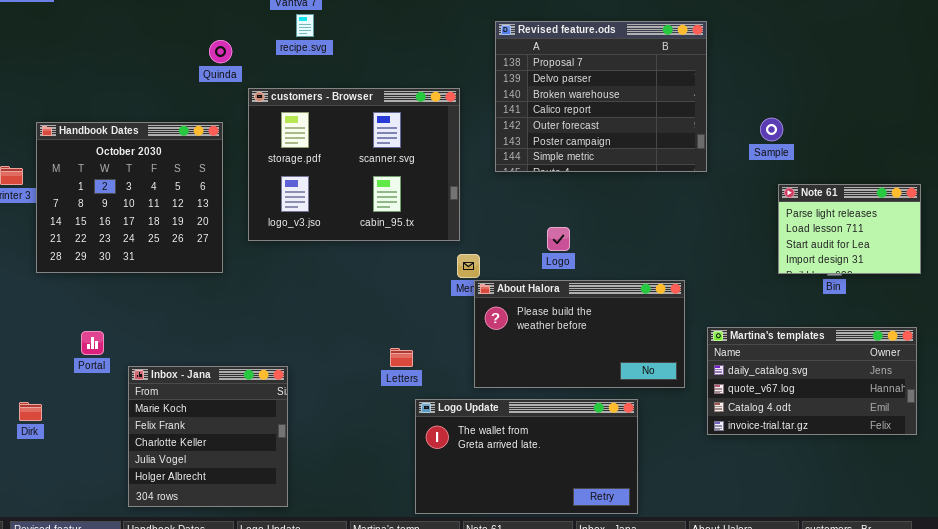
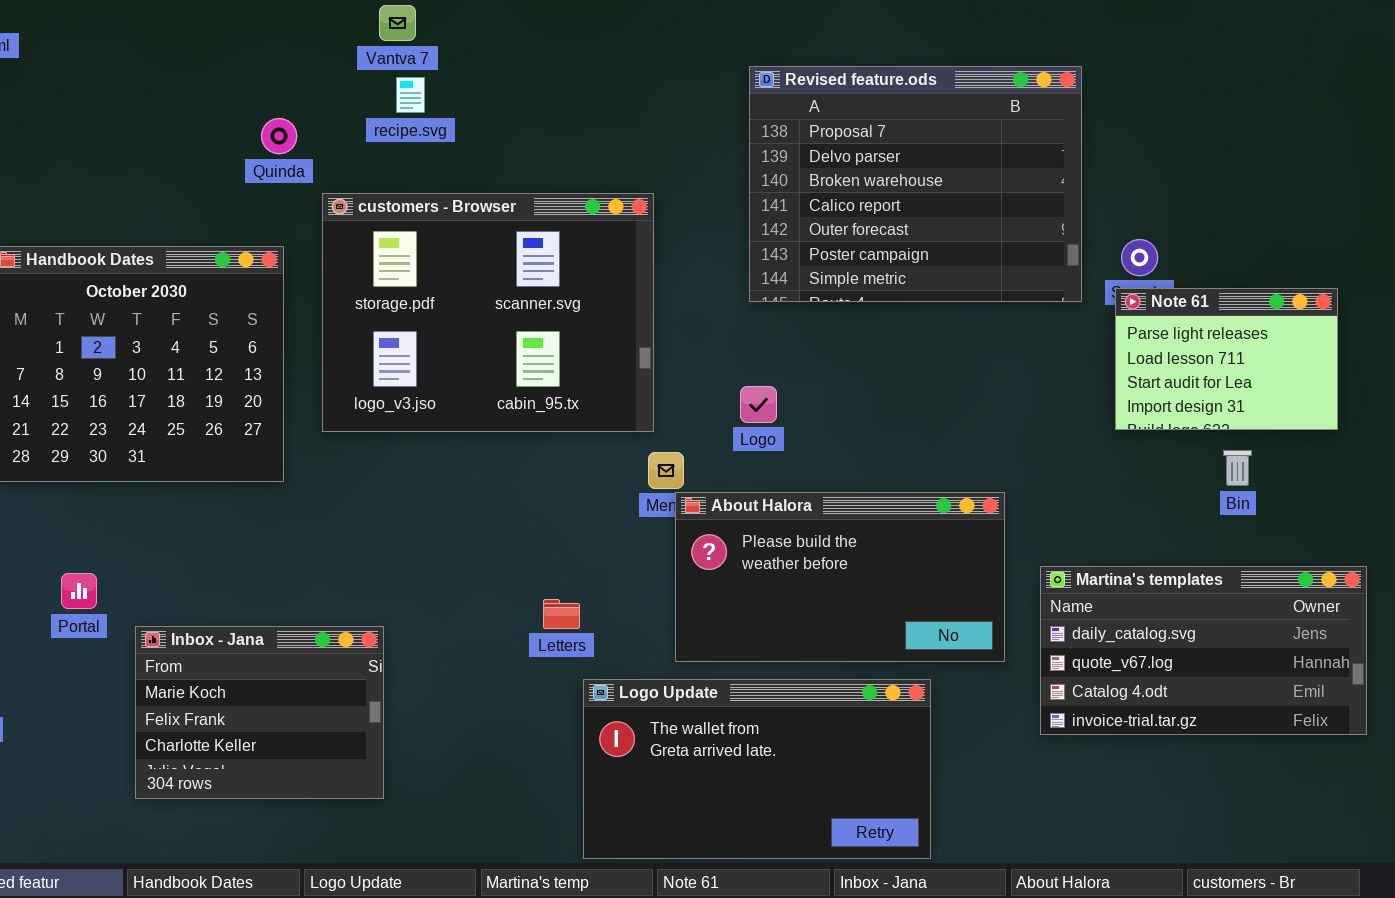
Revised feature.ods: [495,21,707,172] -> [749,66,1082,302], moved
Note 61: [778,184,921,274] -> [1115,288,1338,430], moved
Logo: [547,227,570,251] -> [740,386,777,423], moved
Inbox - Jana: [128,366,288,507] -> [135,626,384,799], resized

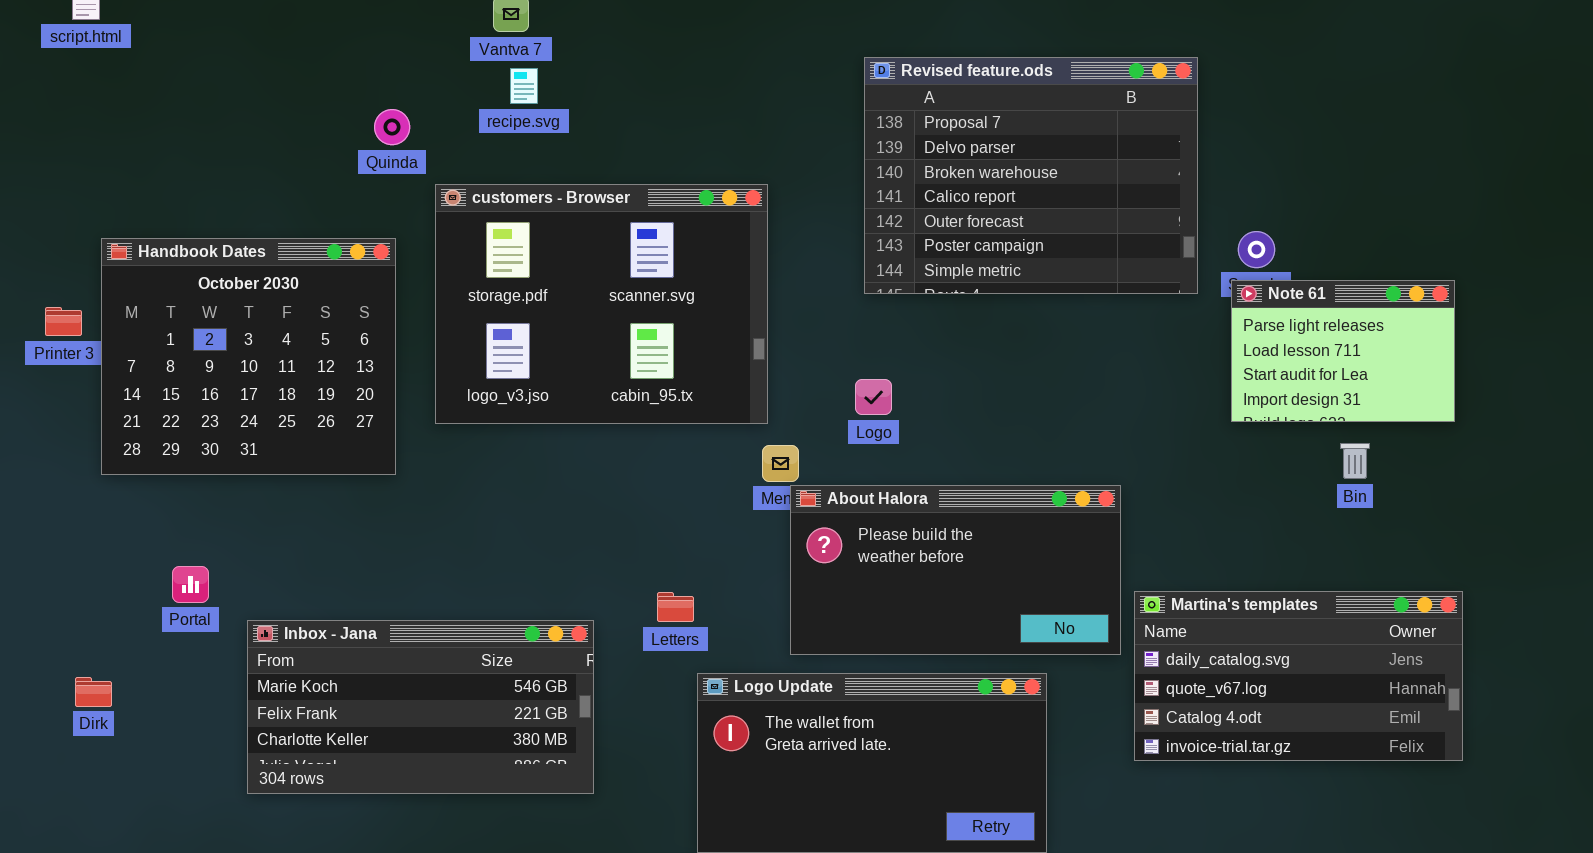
Martina's templates: [1040,566,1367,735] -> [1134,591,1463,761], moved
Inbox - Jana: [135,626,384,799] -> [247,620,594,794], resized

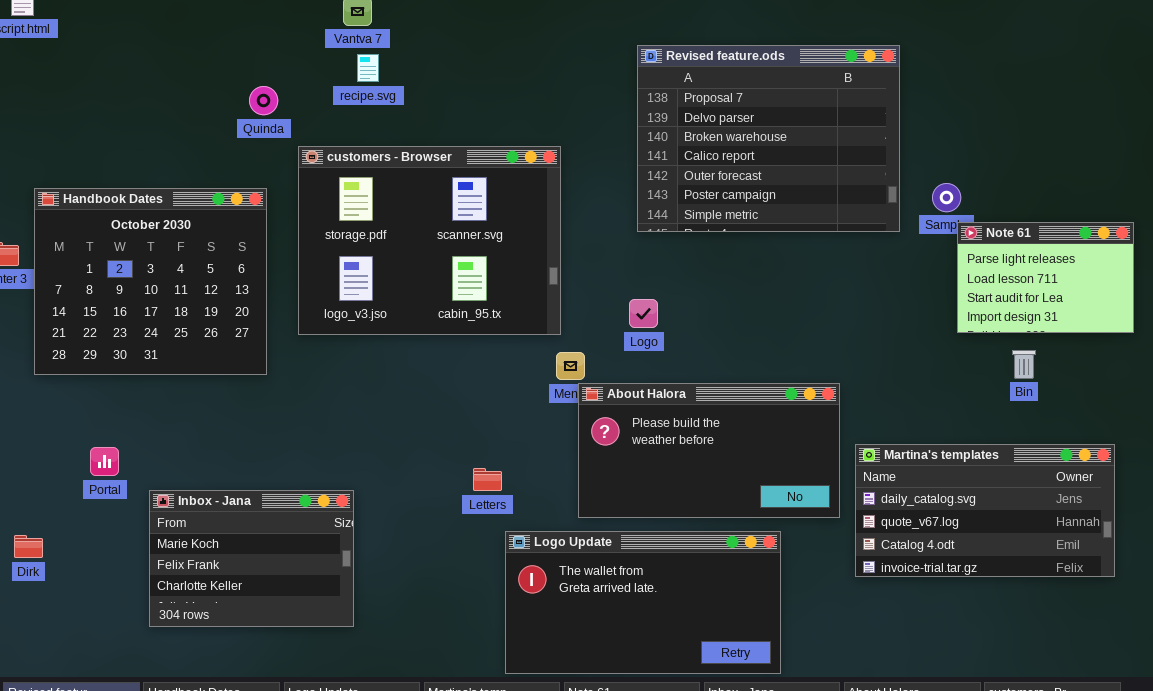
Note 61: [1231,280,1455,422] -> [957,222,1134,333], moved
Martina's templates: [1134,591,1463,761] -> [855,444,1115,577], moved
Inbox - Jana: [247,620,594,794] -> [149,490,354,627], resized

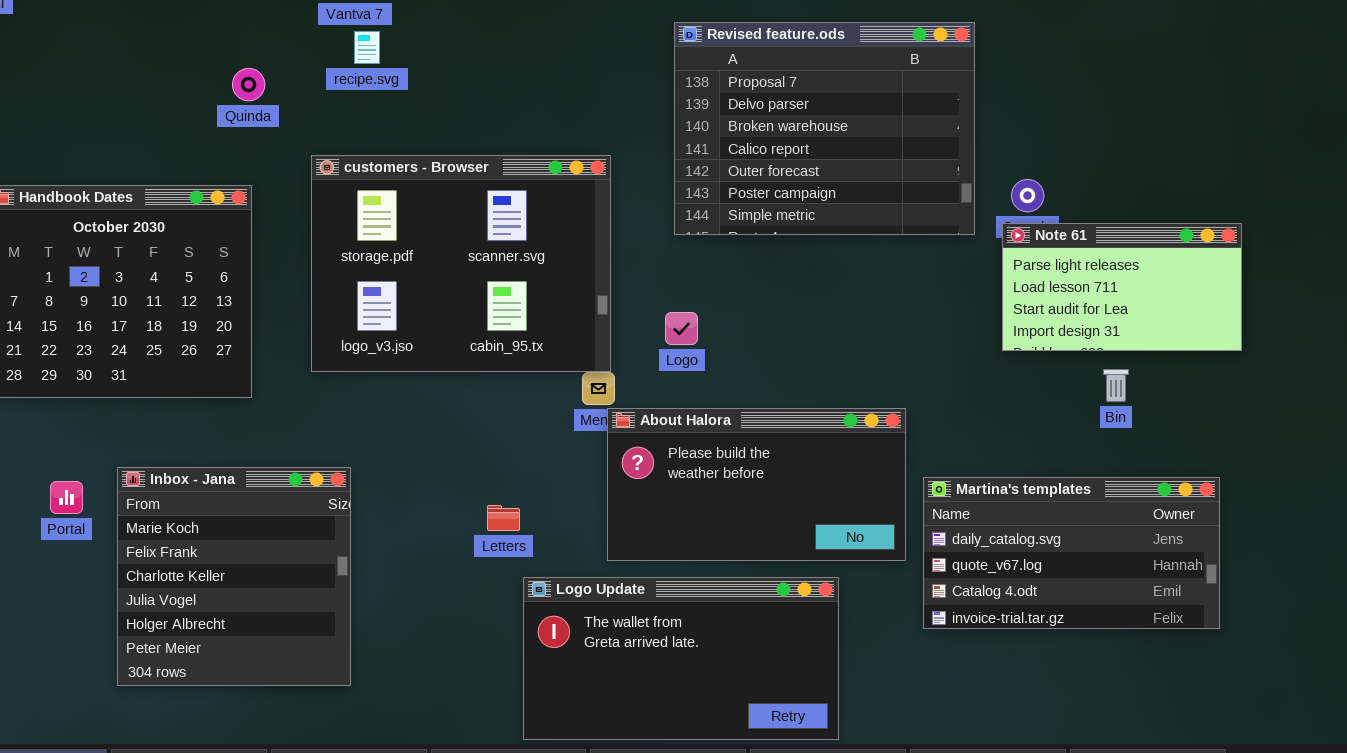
customers - Browser: [298,146,561,335] -> [311,155,611,372], moved
Note 61: [957,222,1134,333] -> [1002,223,1242,351], resized
Inbox - Jana: [149,490,354,627] -> [117,467,351,686], resized

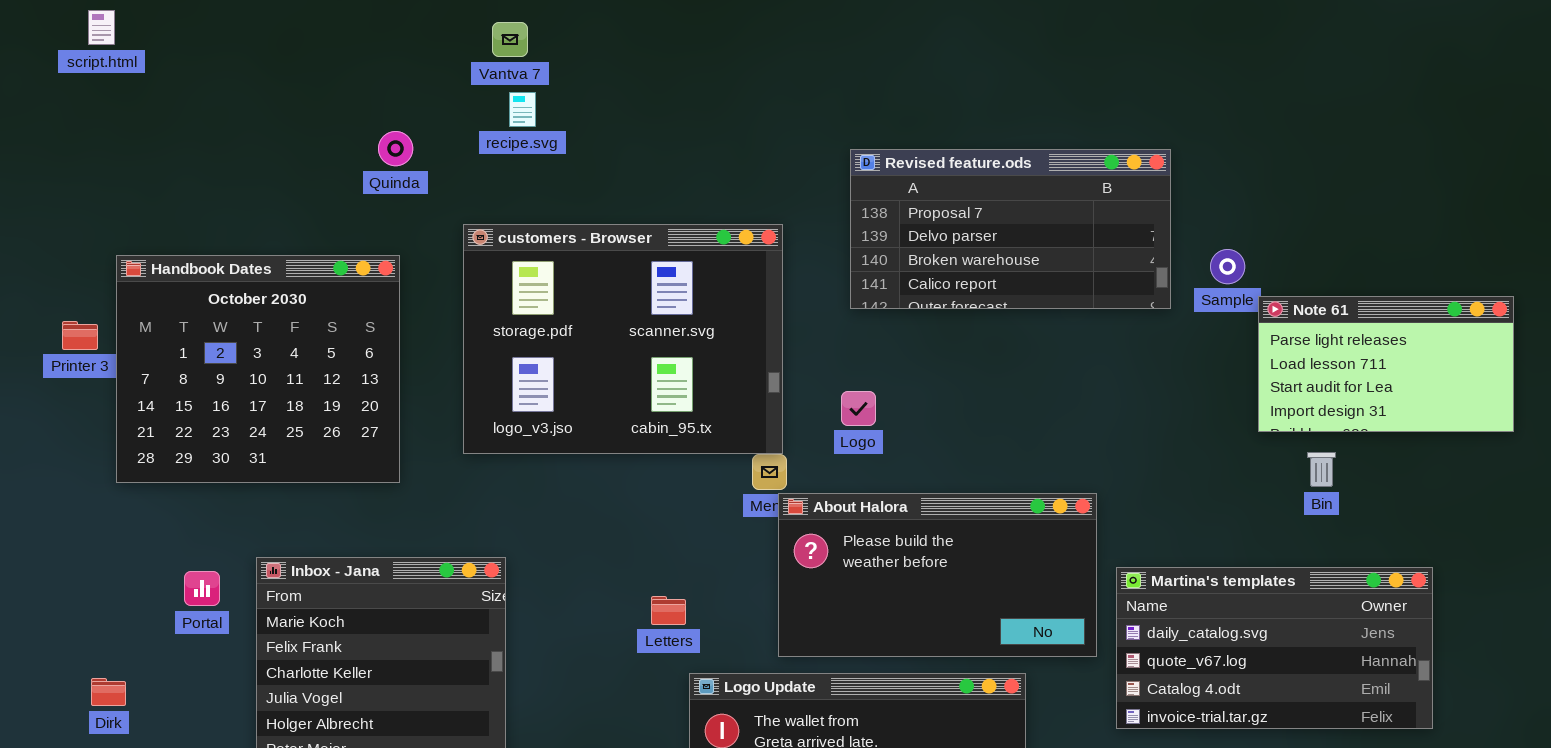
Revised feature.ods: [674,22,975,235] -> [850,149,1171,309], resized
Note 61: [1002,223,1242,351] -> [1258,296,1514,432], moved

